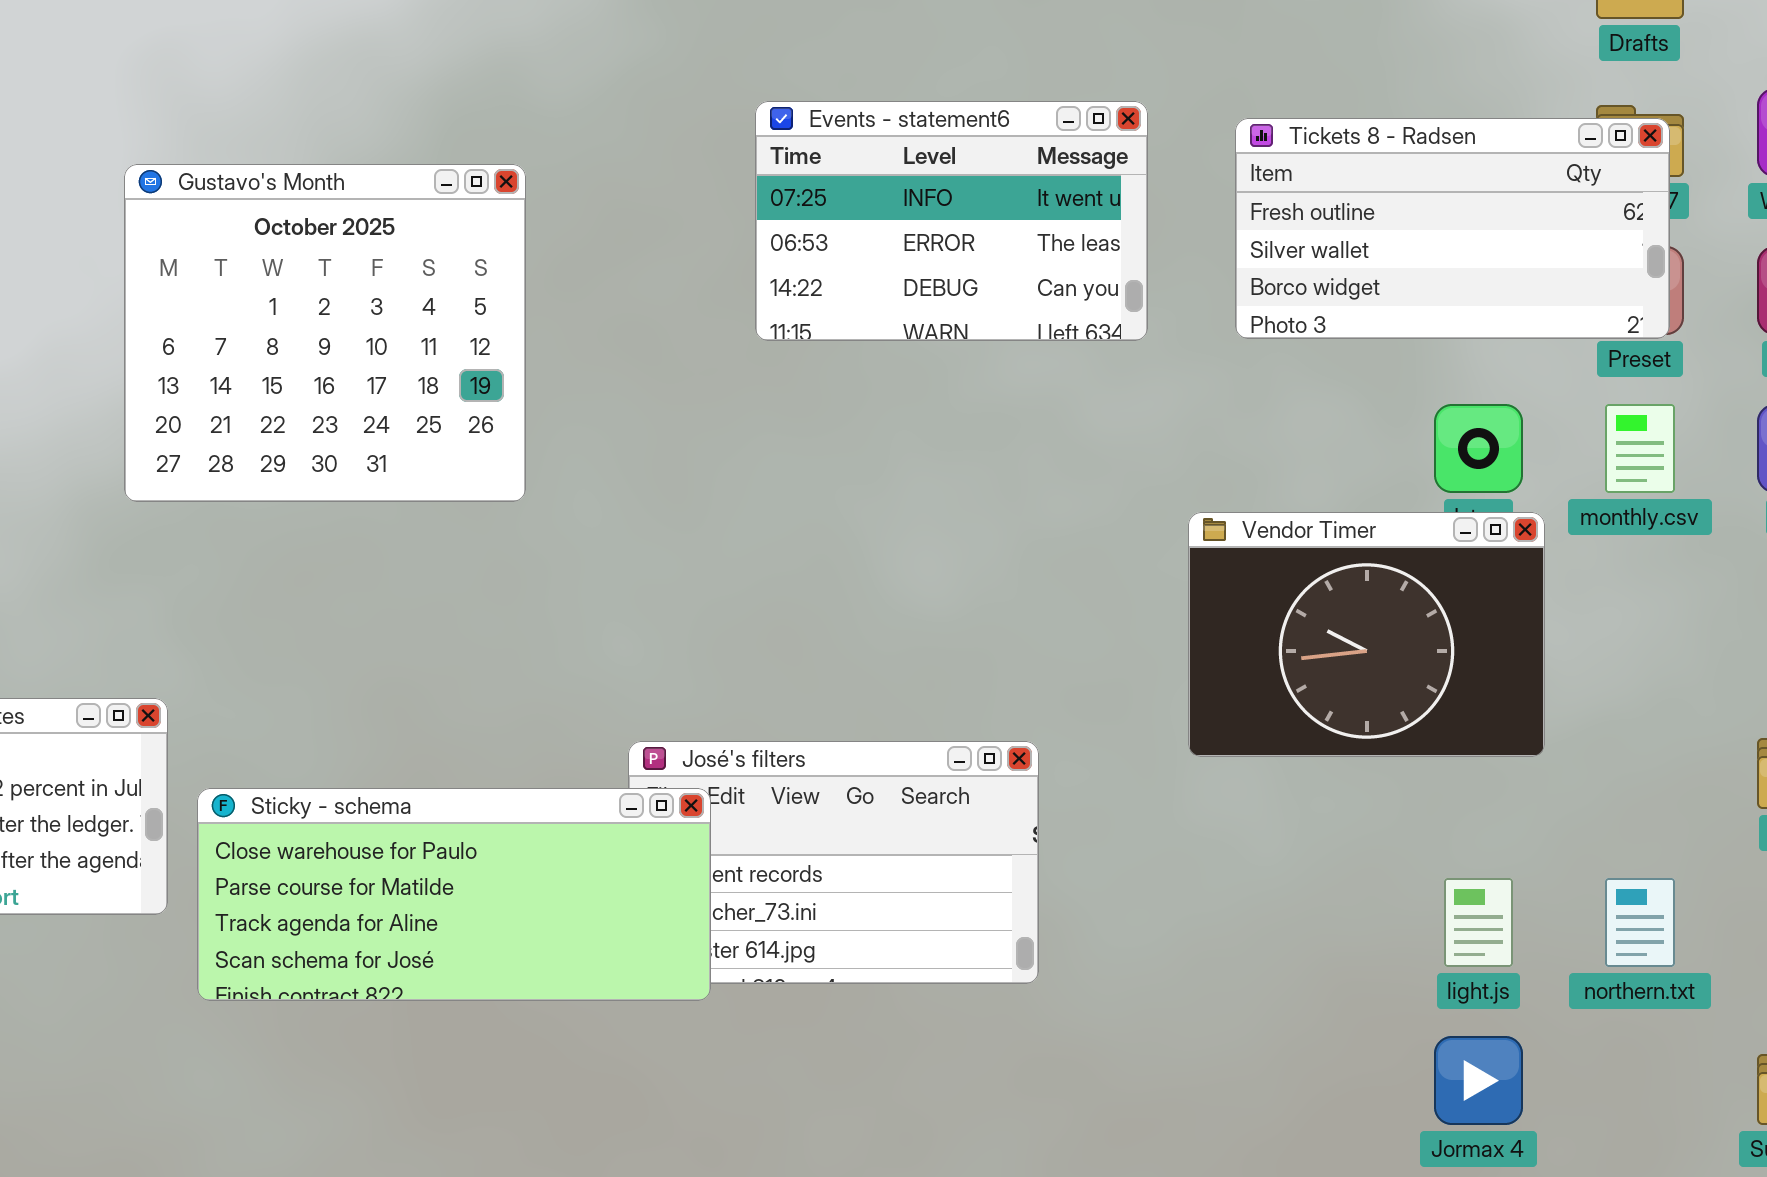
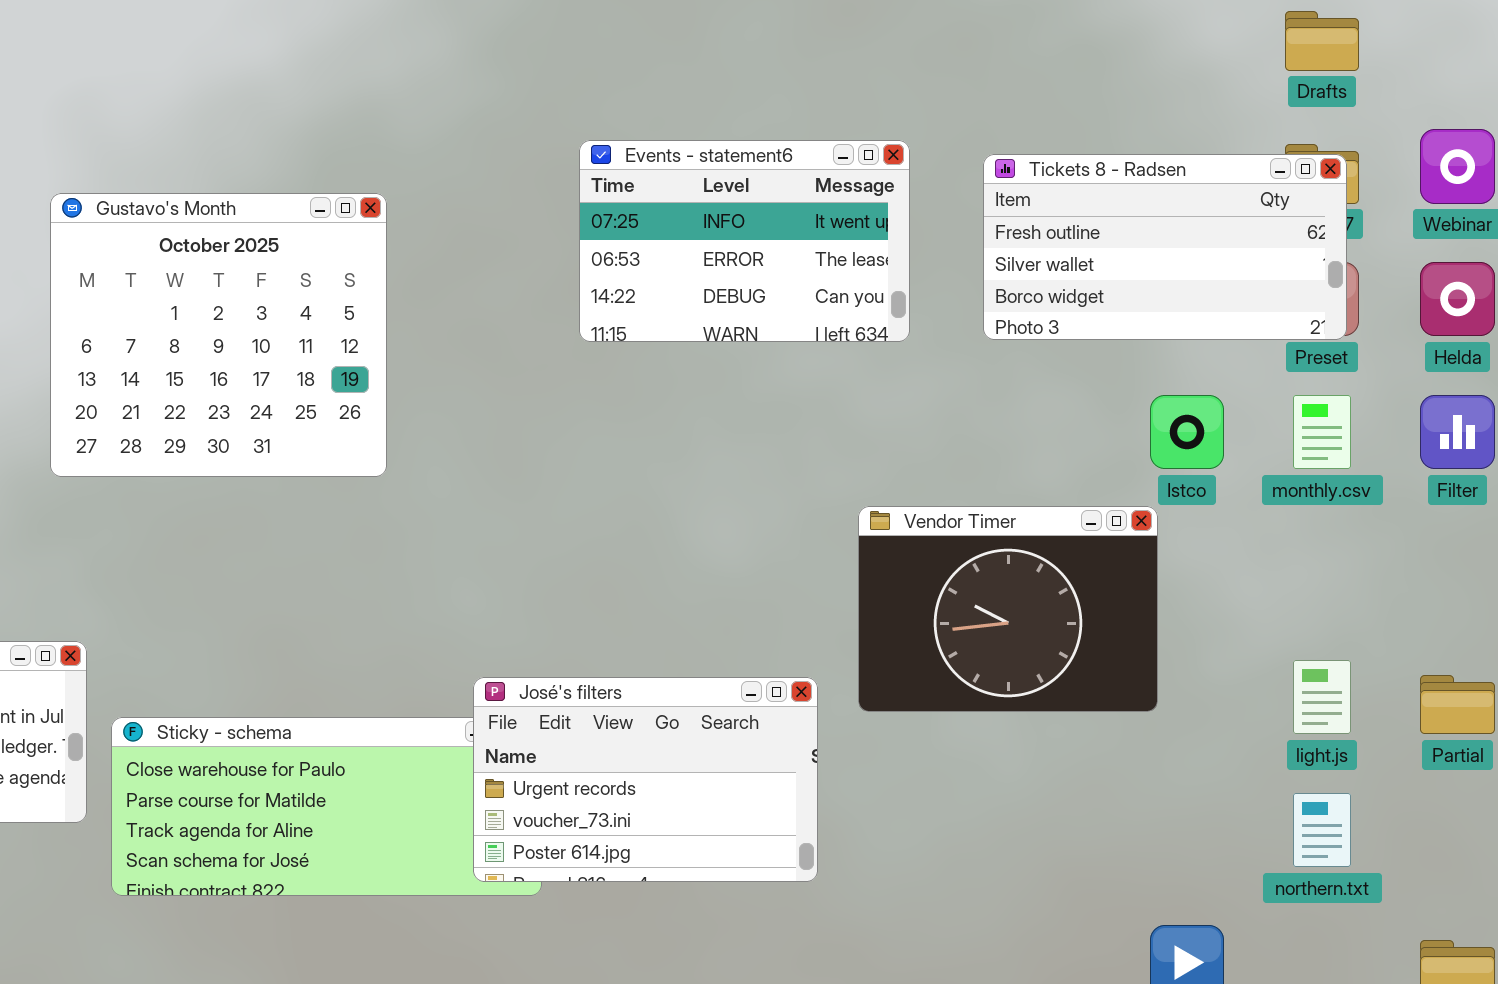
Vendor Timer: [1188,512,1545,757] -> [858,506,1158,712], moved
José's filters: [628,741,1039,984] -> [473,677,818,882], raised
light.js: [1444,878,1513,967] -> [1293,660,1351,734], moved

